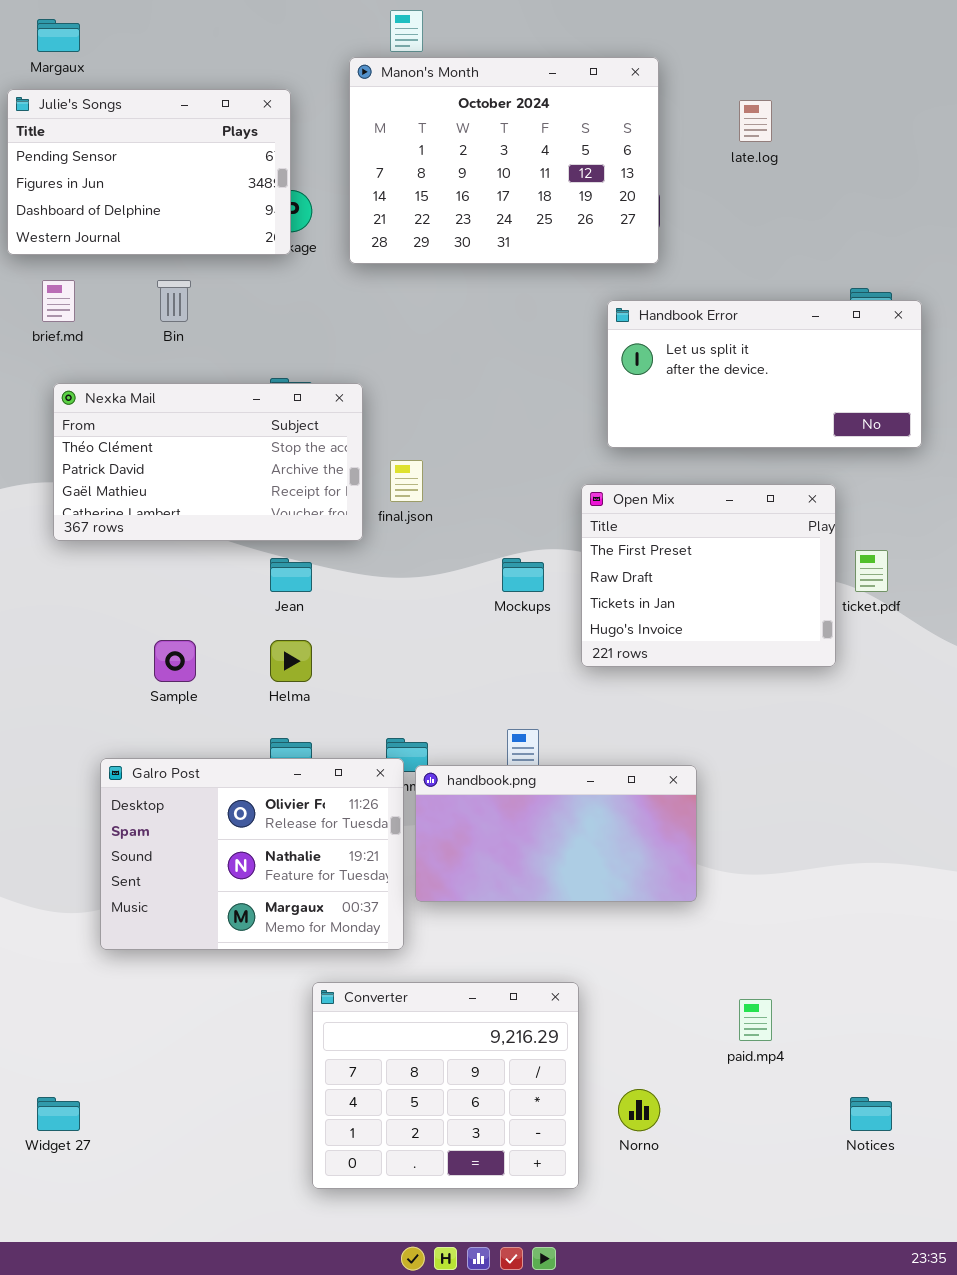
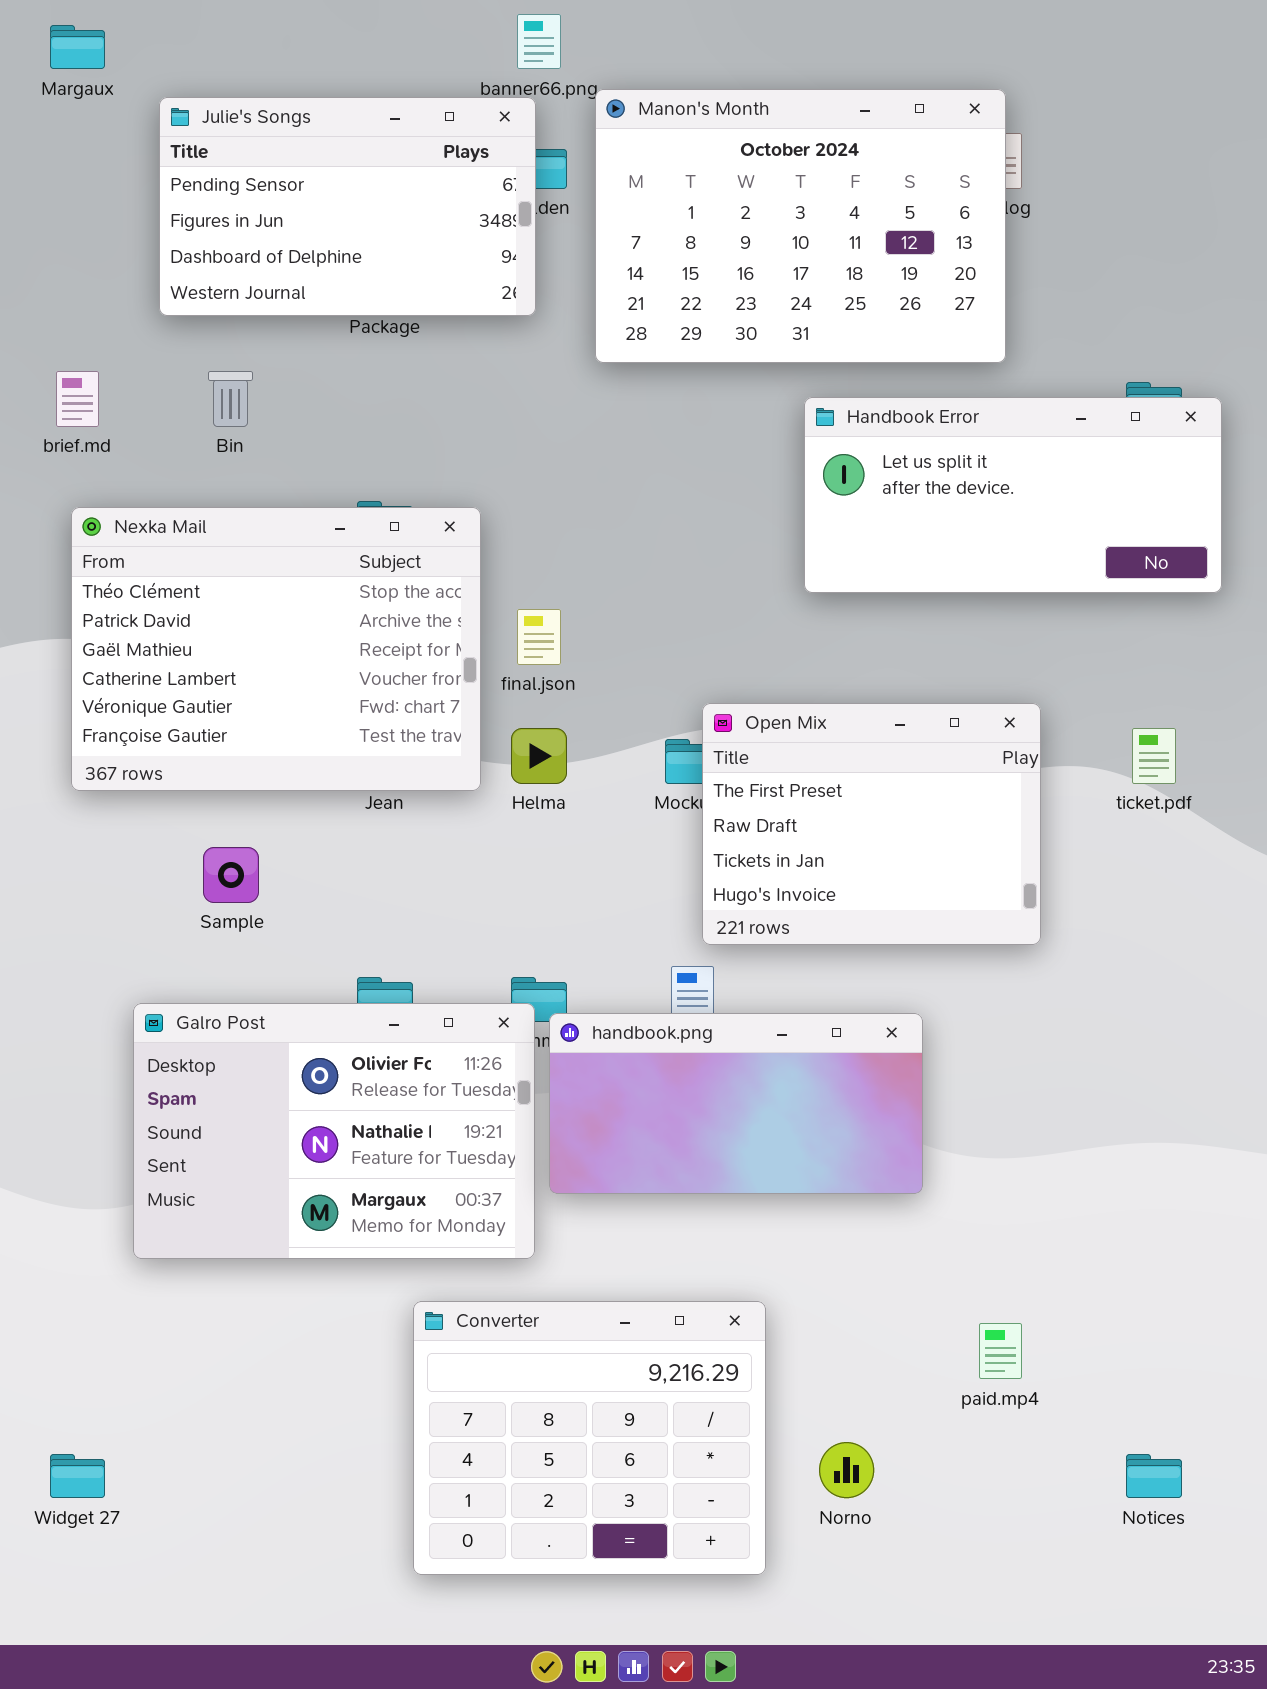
Manon's Month: [349,57,659,264] -> [595,89,1006,363], moved
Julie's Songs: [7,89,291,255] -> [159,97,536,316], moved
Nexka Mail: [53,383,363,541] -> [71,507,481,791], resized
Open Mix: [581,484,836,667] -> [702,703,1041,945], moved
Helma: [270,640,312,682] -> [511,728,567,784], moved

